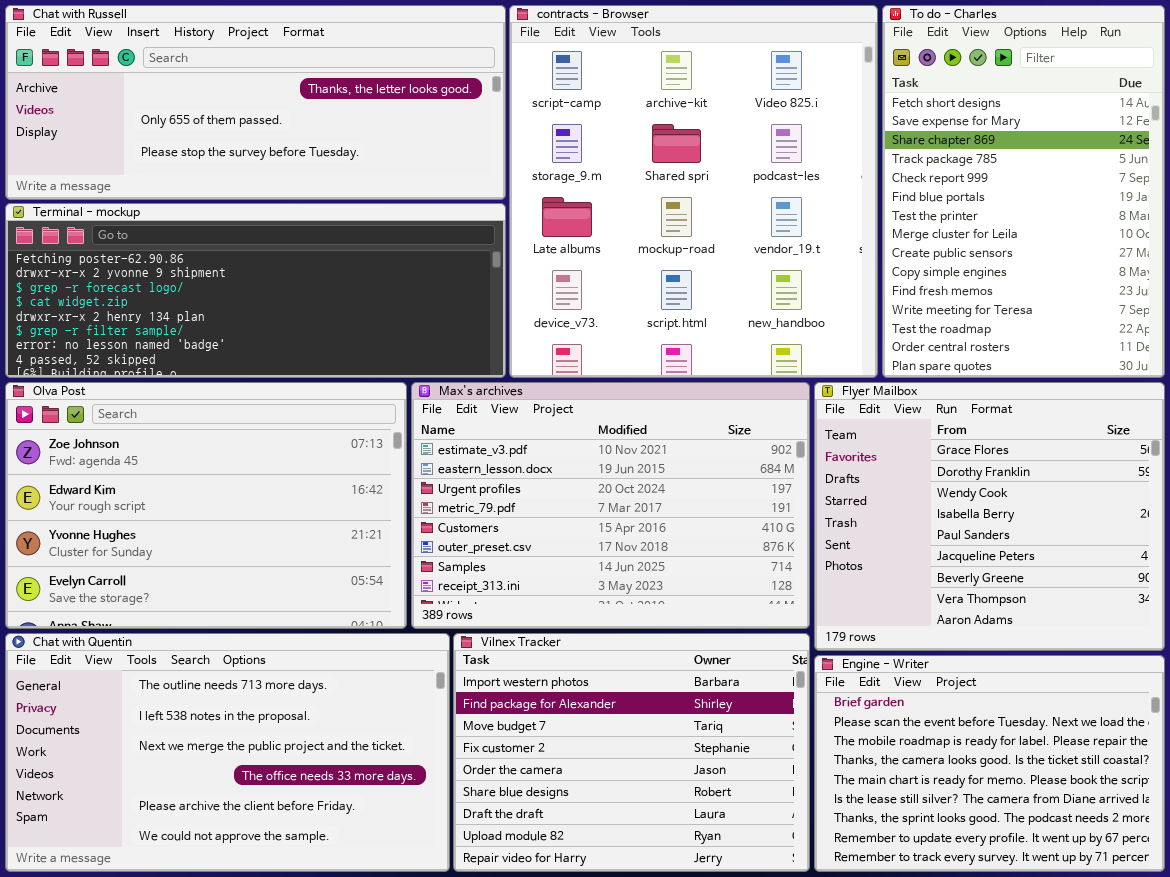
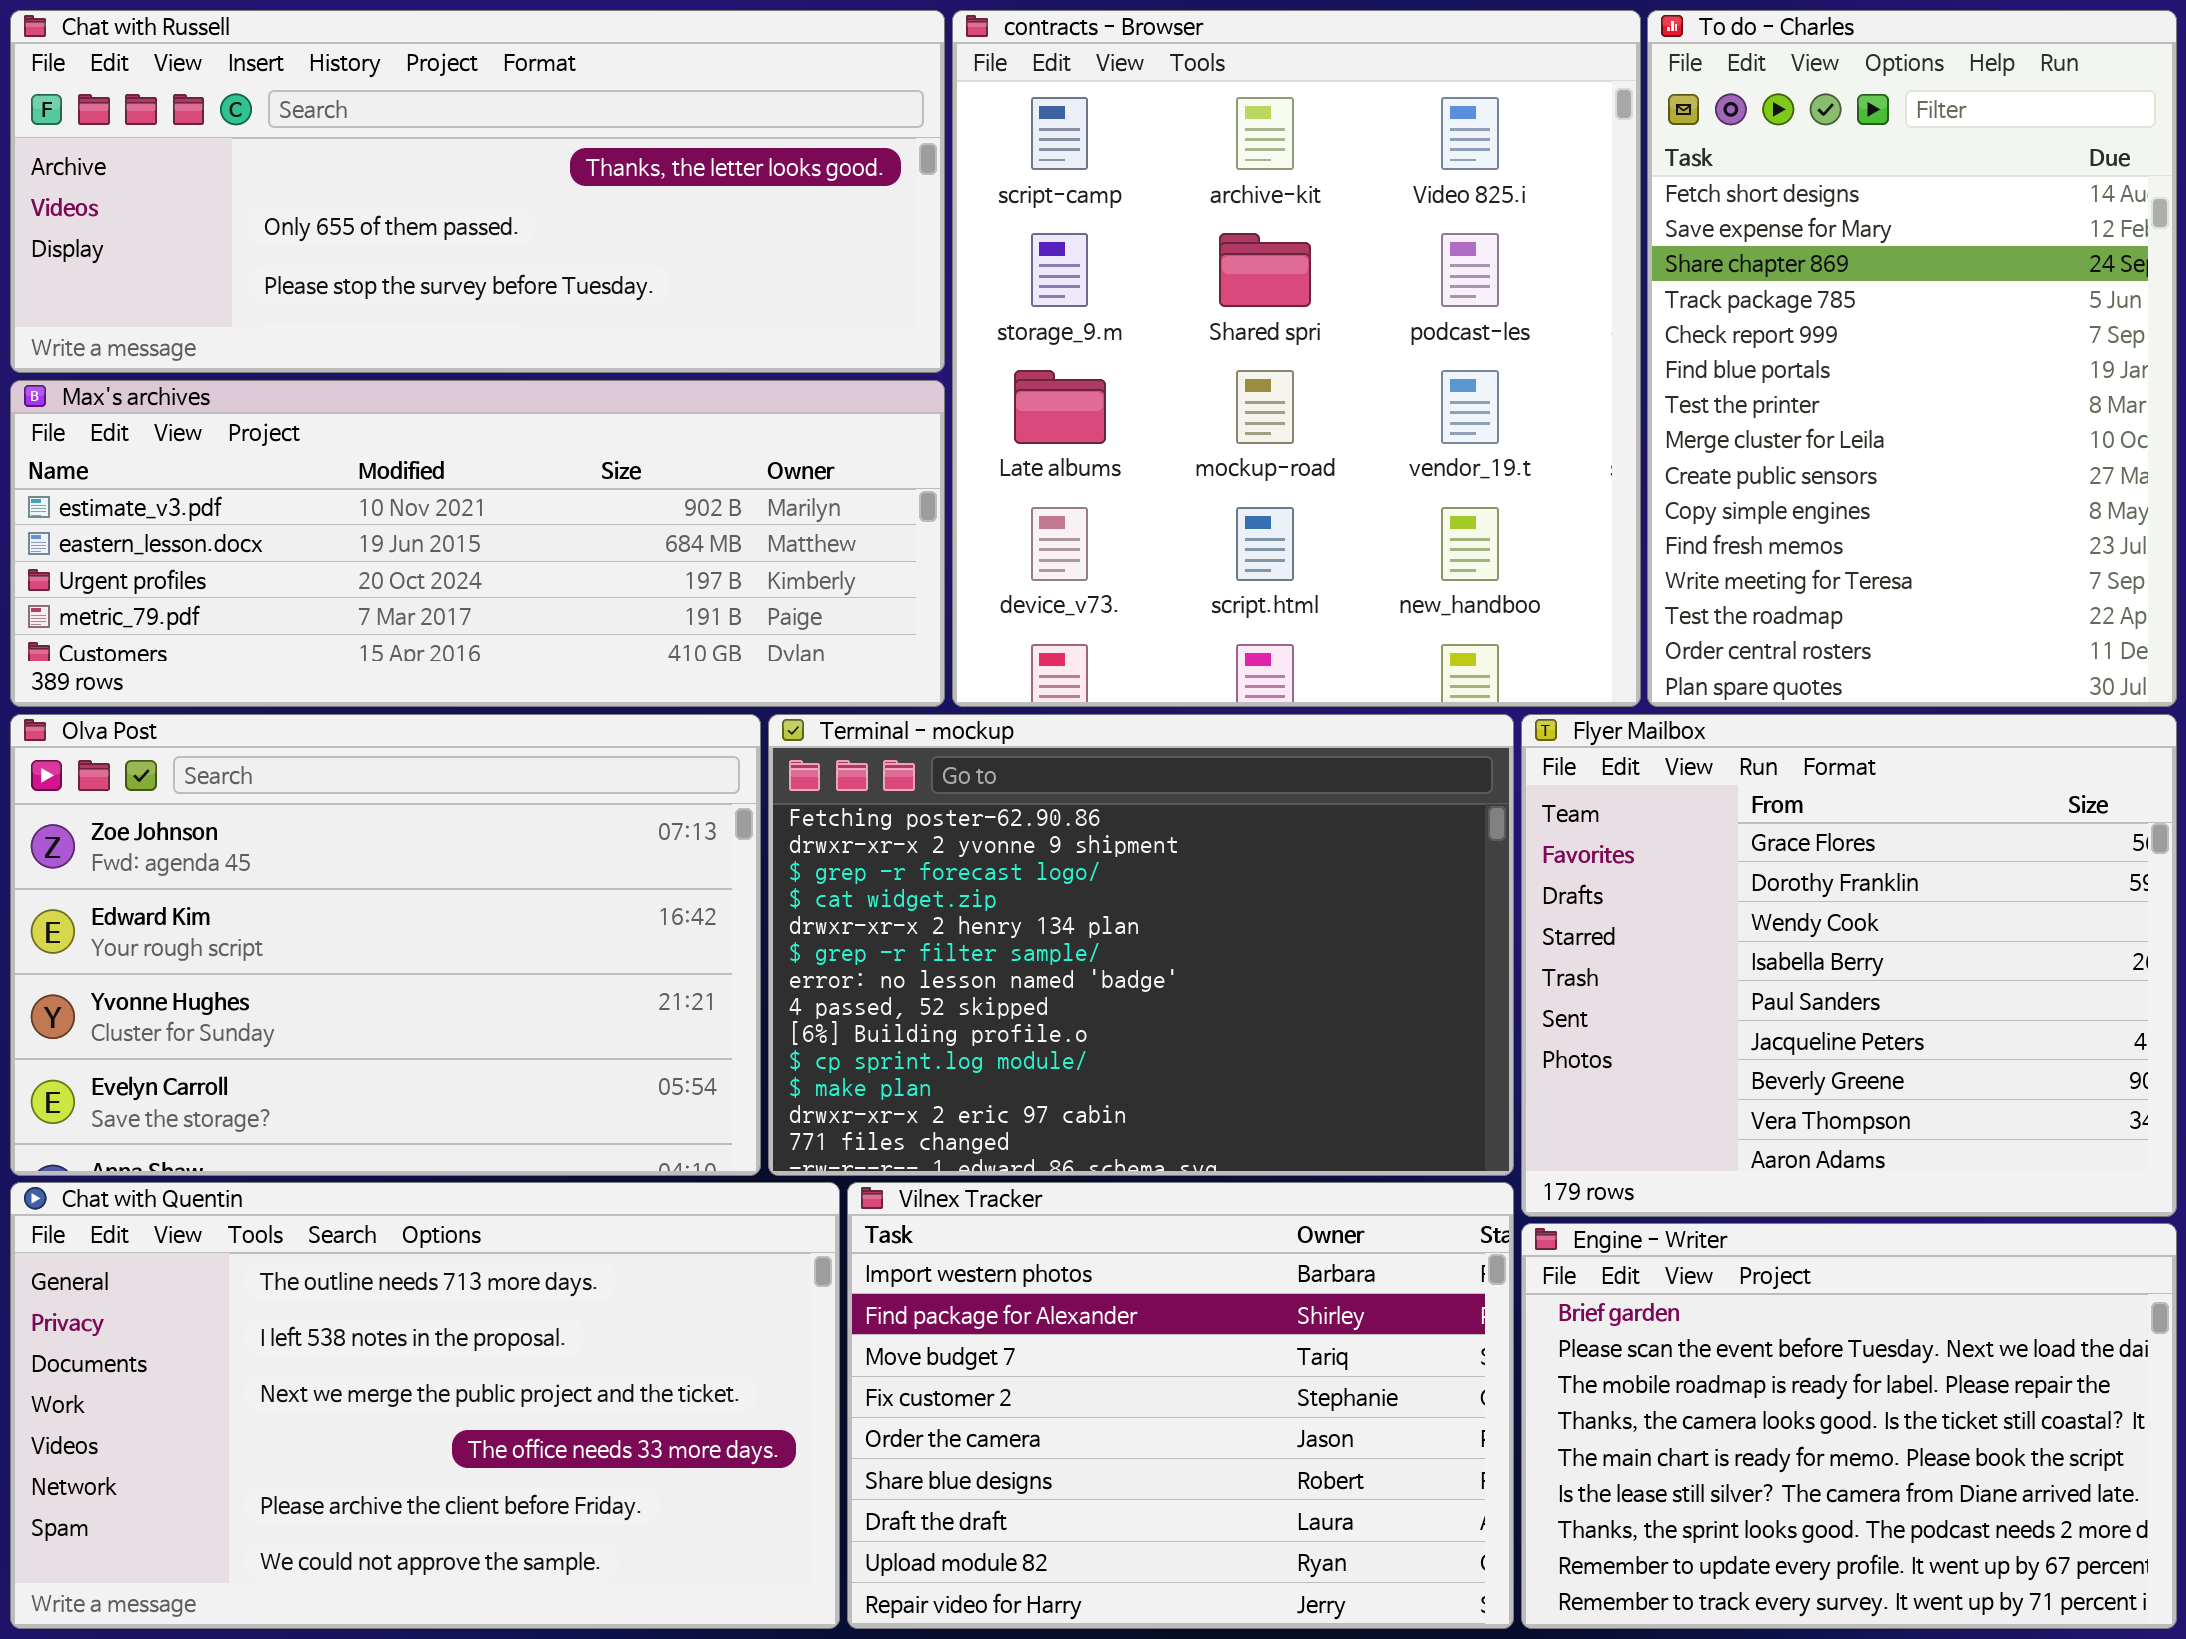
Terminal - mockup: [5,203,506,378] -> [768,714,1514,1176], moved, resized
Max's archives: [411,382,810,629] -> [10,380,945,707], moved, resized

